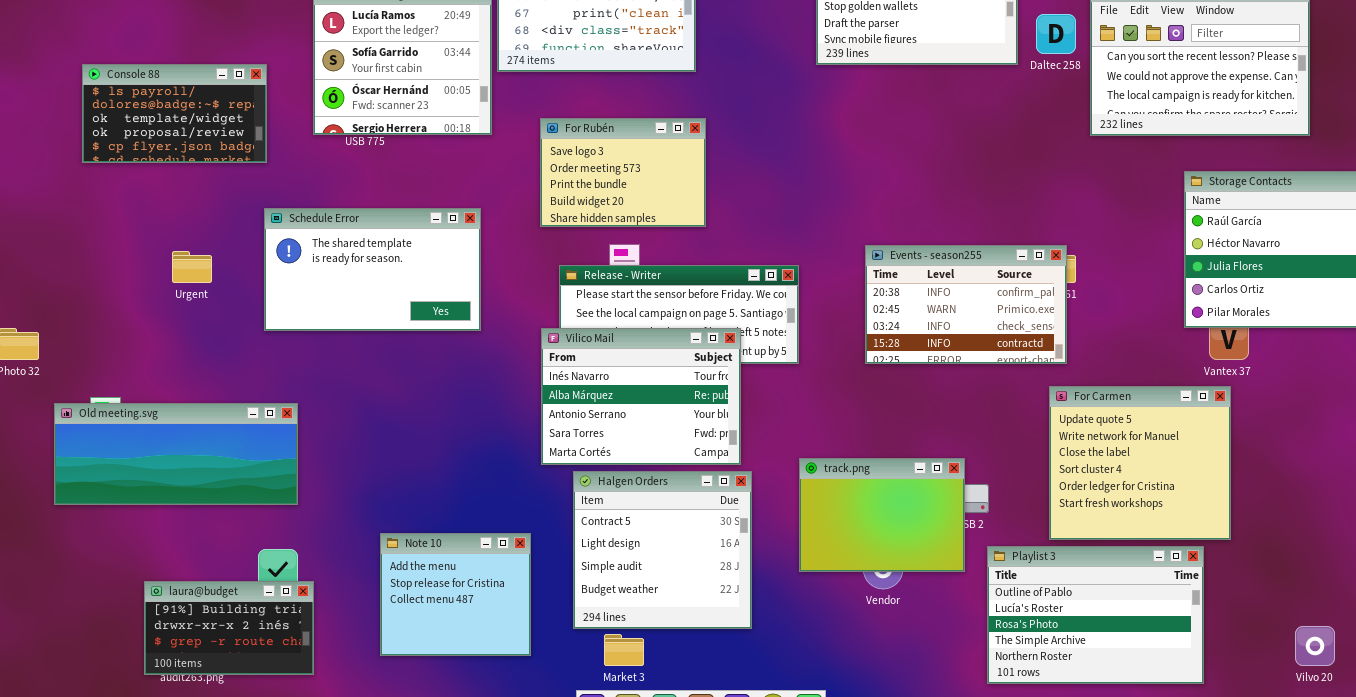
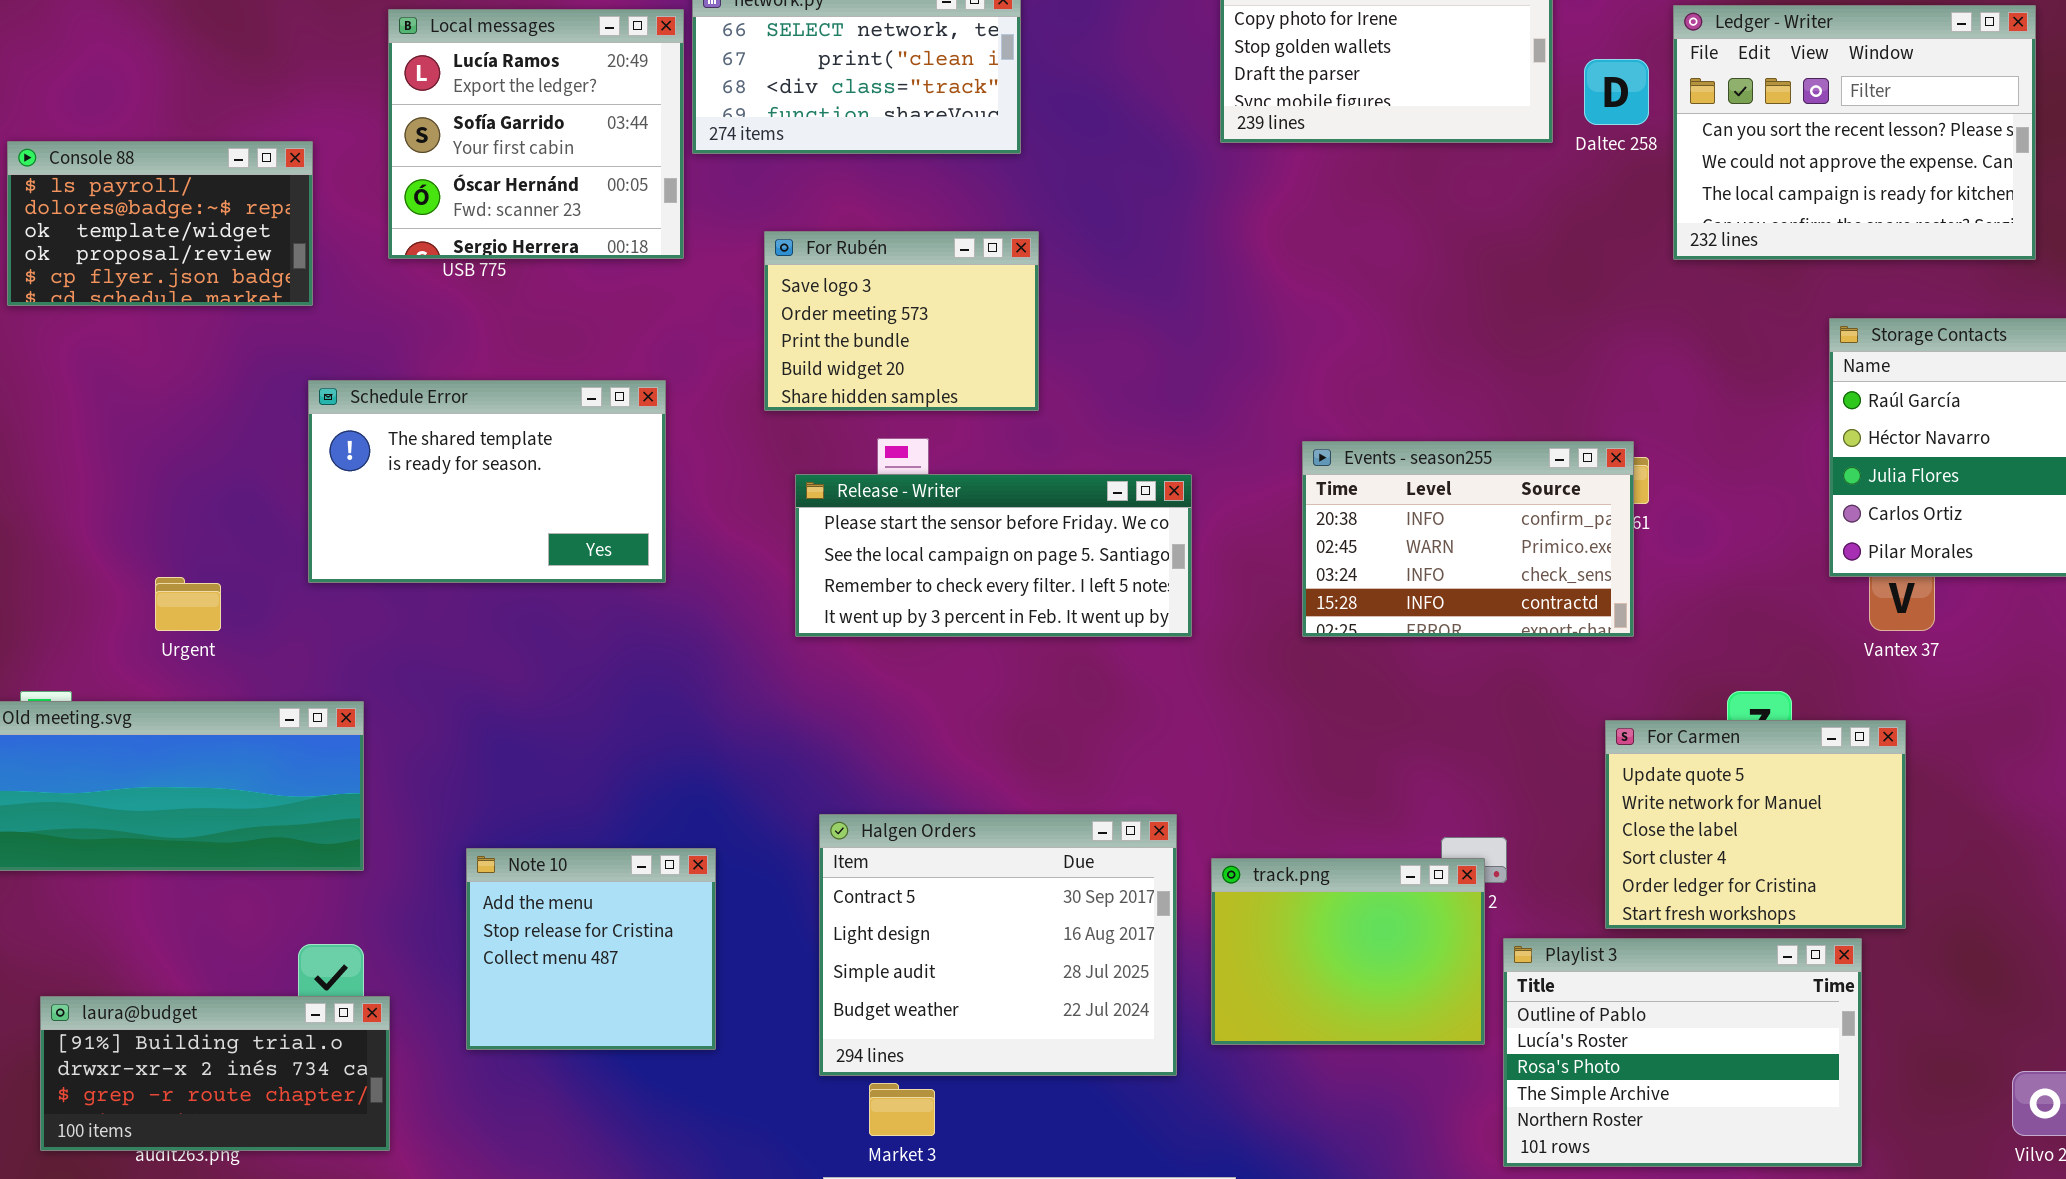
Urgent: [172,251,212,283] -> [155,577,221,631], moved
Vilico Mail: [541,328,741,465] -> none, closed
For Carmen: [1049,386,1231,540] -> [1605,720,1906,929], resized
track.png: [799,458,965,572] -> [1211,858,1485,1045], moved
Halgen Orders: [573,471,752,629] -> [819,814,1177,1076], resized
Note 10: [380,533,531,656] -> [466,848,716,1050], moved
laura@budget: [144,581,314,675] -> [40,996,390,1151], resized

